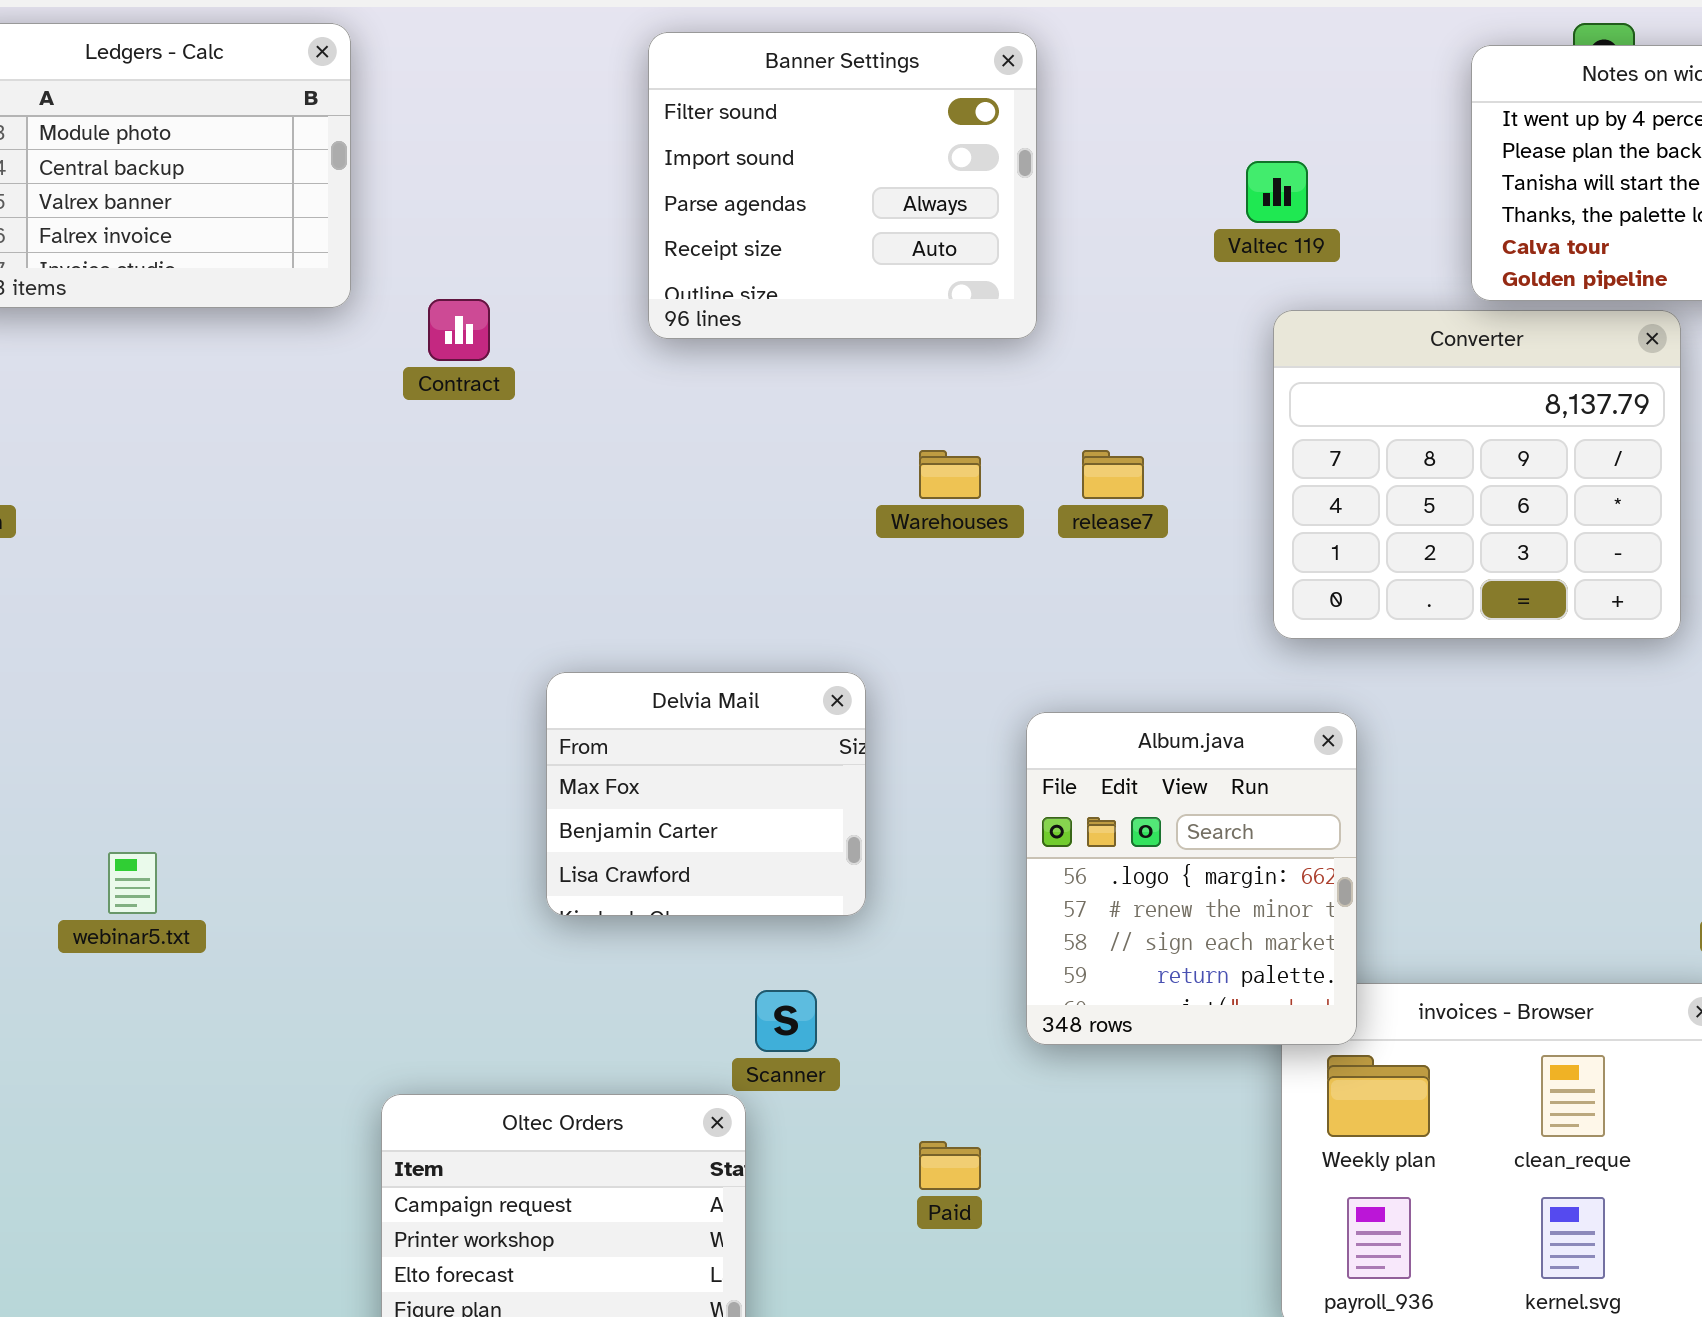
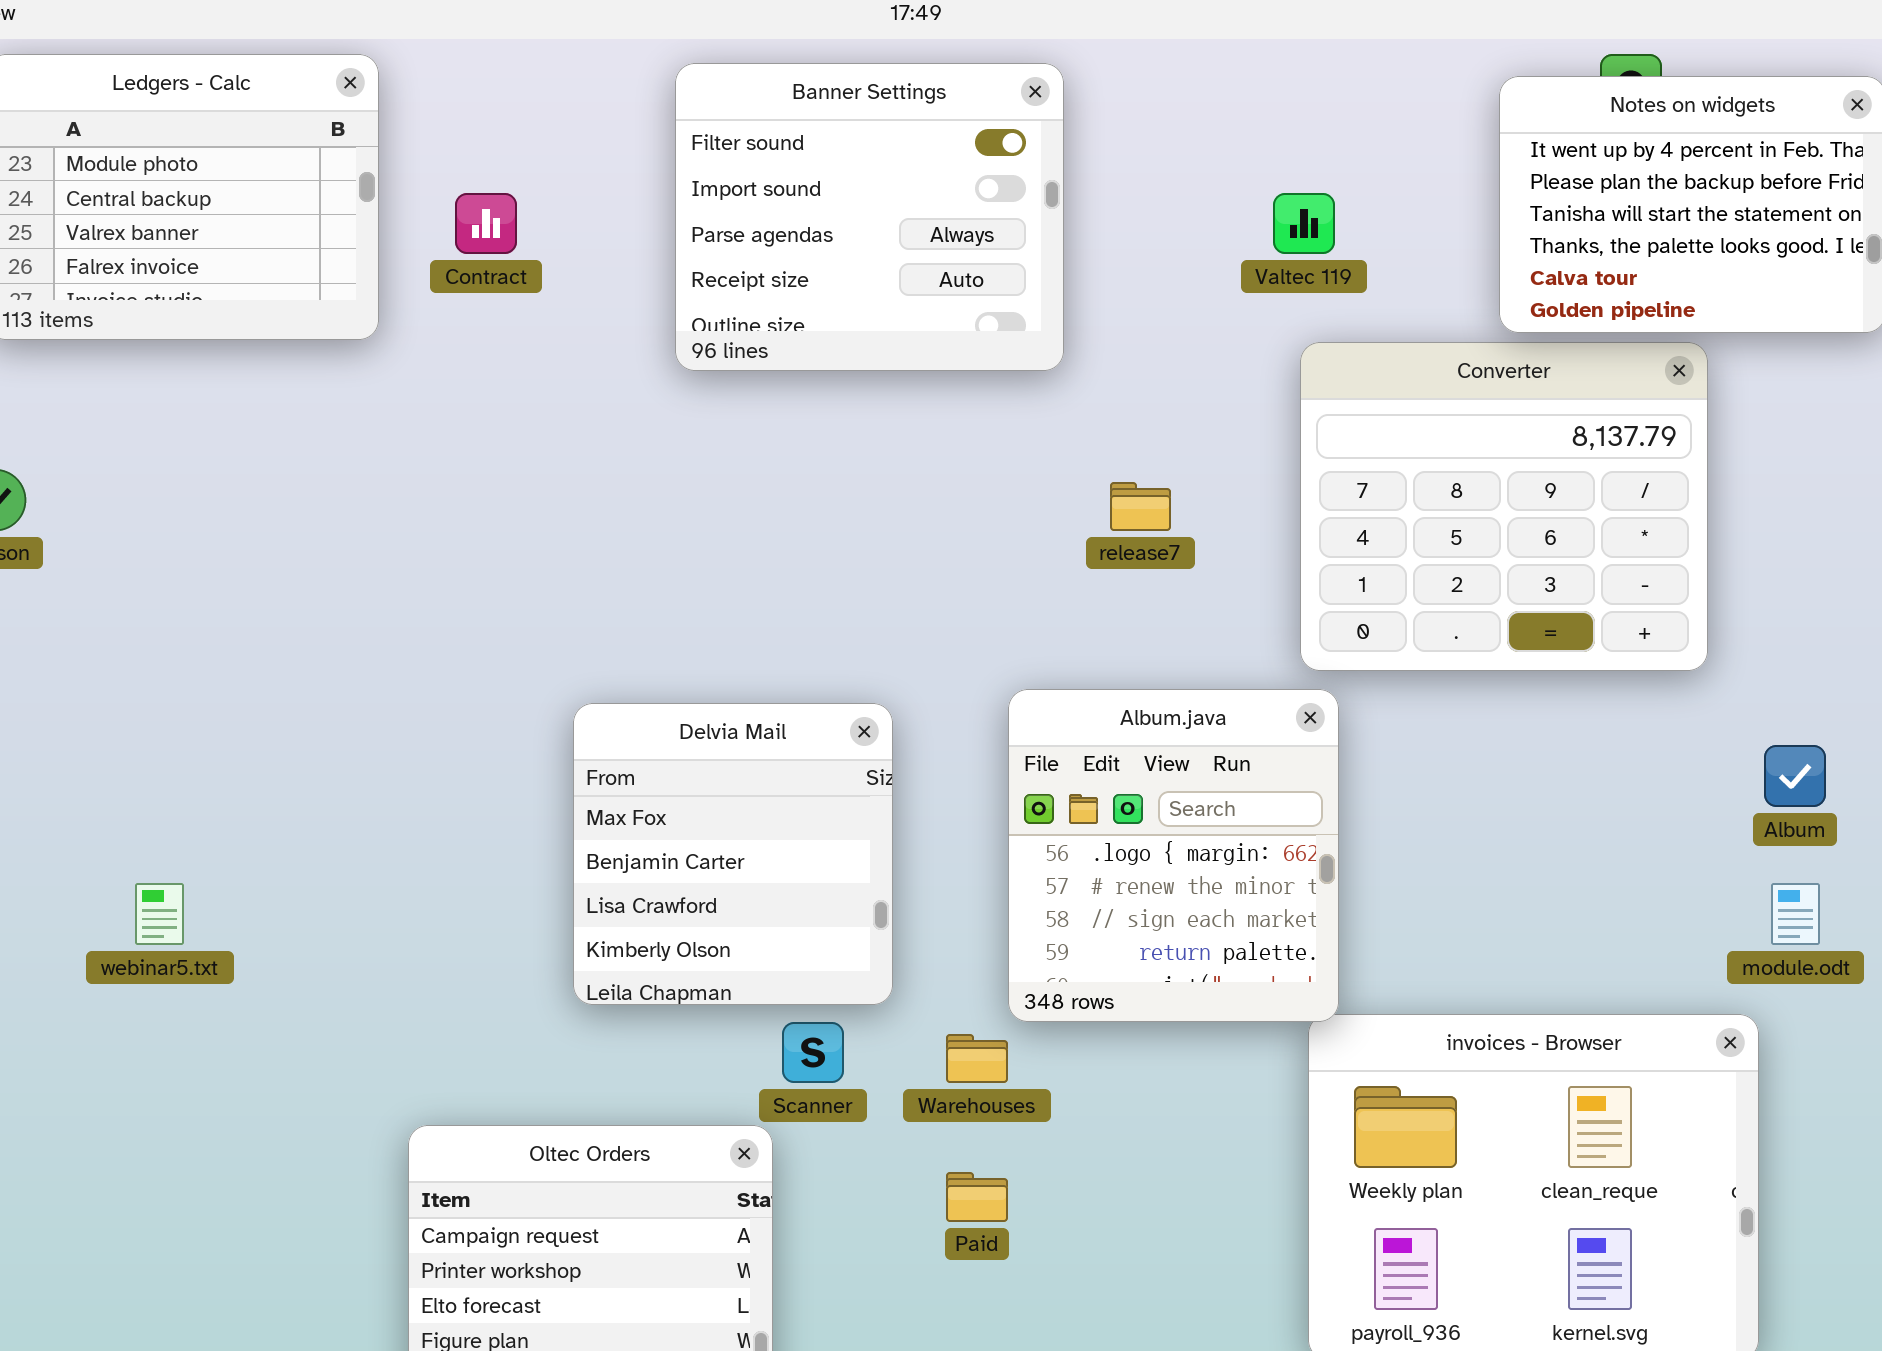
Contract: [428,299,490,361] -> [455,193,517,254], moved
Warehouses: [919,450,981,499] -> [946,1034,1008,1083], moved
Delvia Mail: [546,672,866,916] -> [573,703,893,1005], resized
Album.java: [1026,712,1357,1045] -> [1008,689,1339,1022], moved

